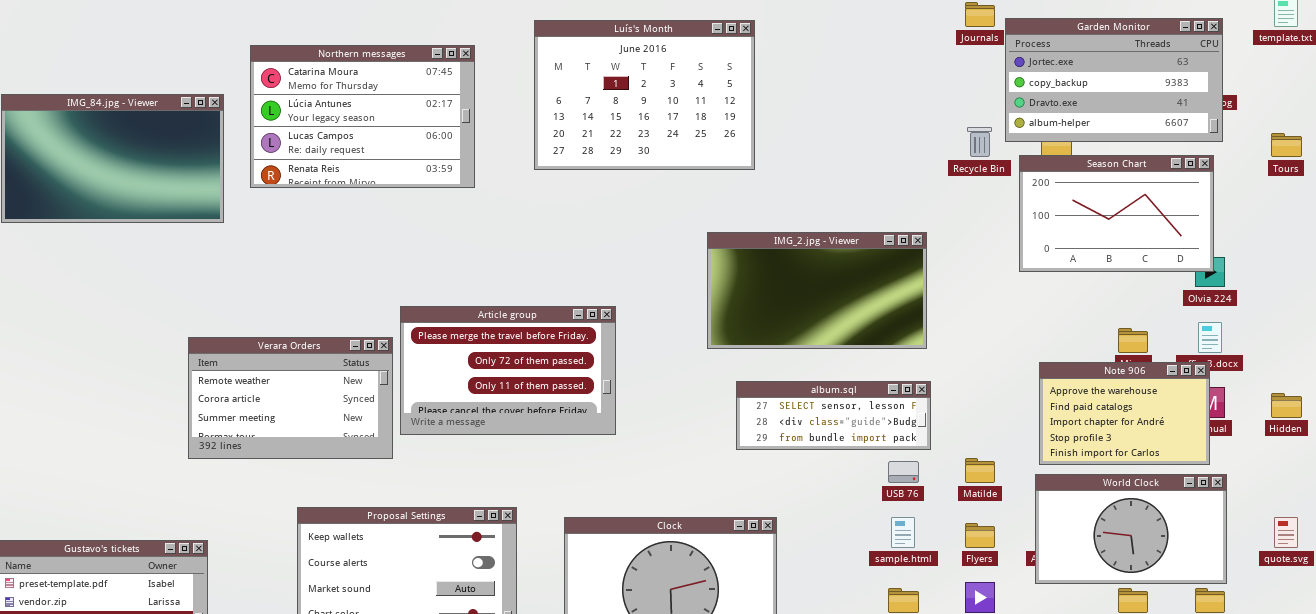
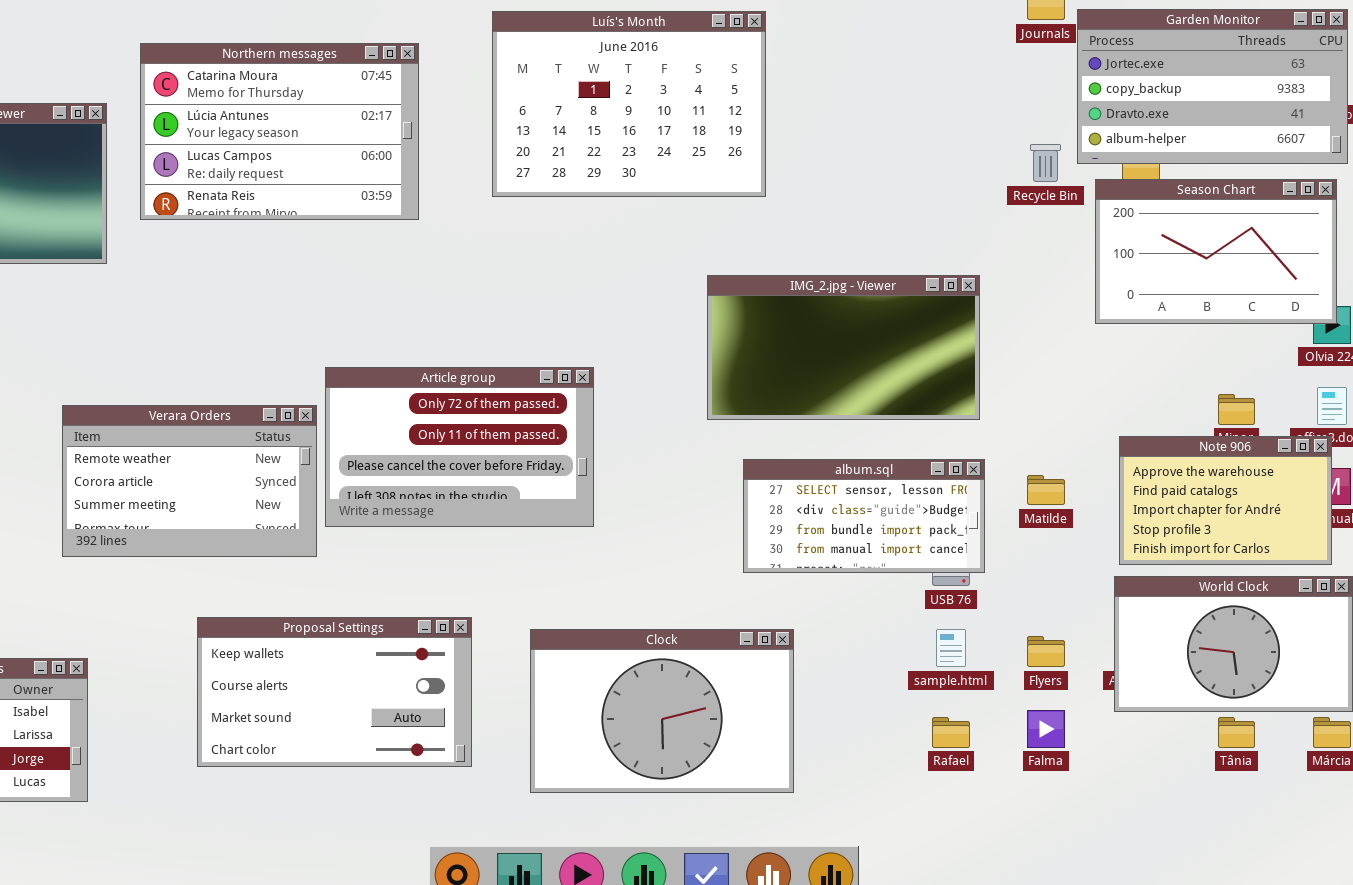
Article group: [400,306,616,435] -> [325,367,594,527], scrolled down 1 row
album.sql: [736,381,931,450] -> [743,459,985,573], resized
Matilde: [965,458,995,483] -> [1027,475,1065,505], moved

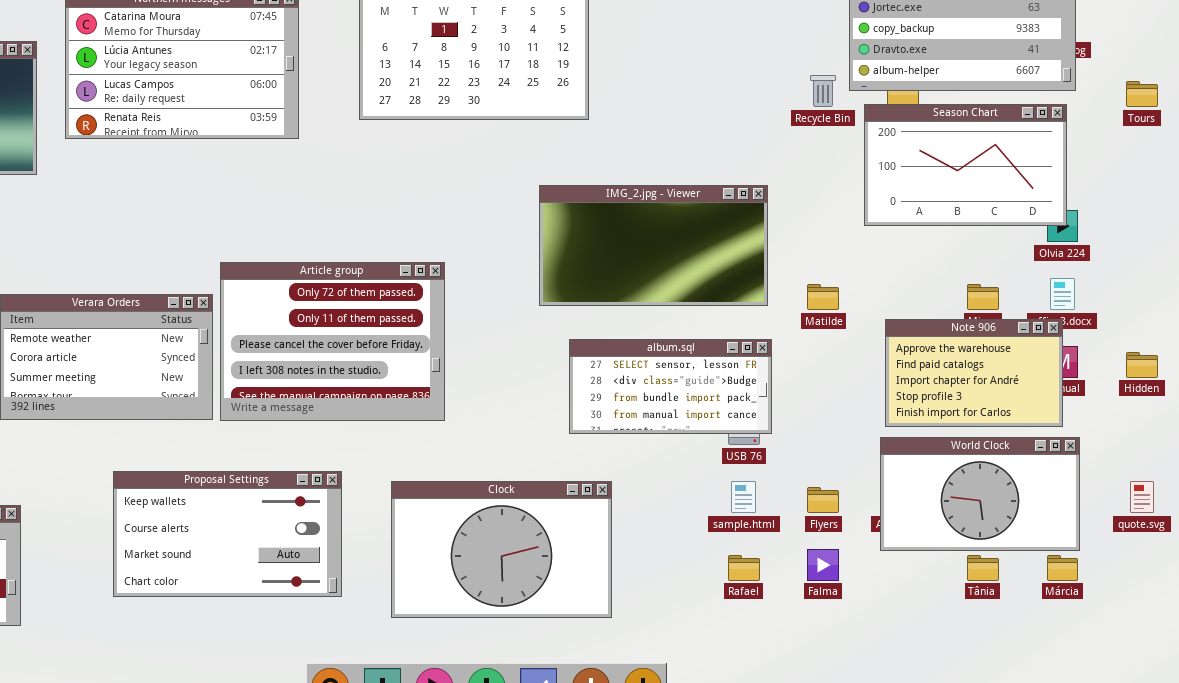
Article group: [325,367,594,527] -> [220,262,445,421], resized
Matilde: [1027,475,1065,505] -> [807,284,839,310], moved

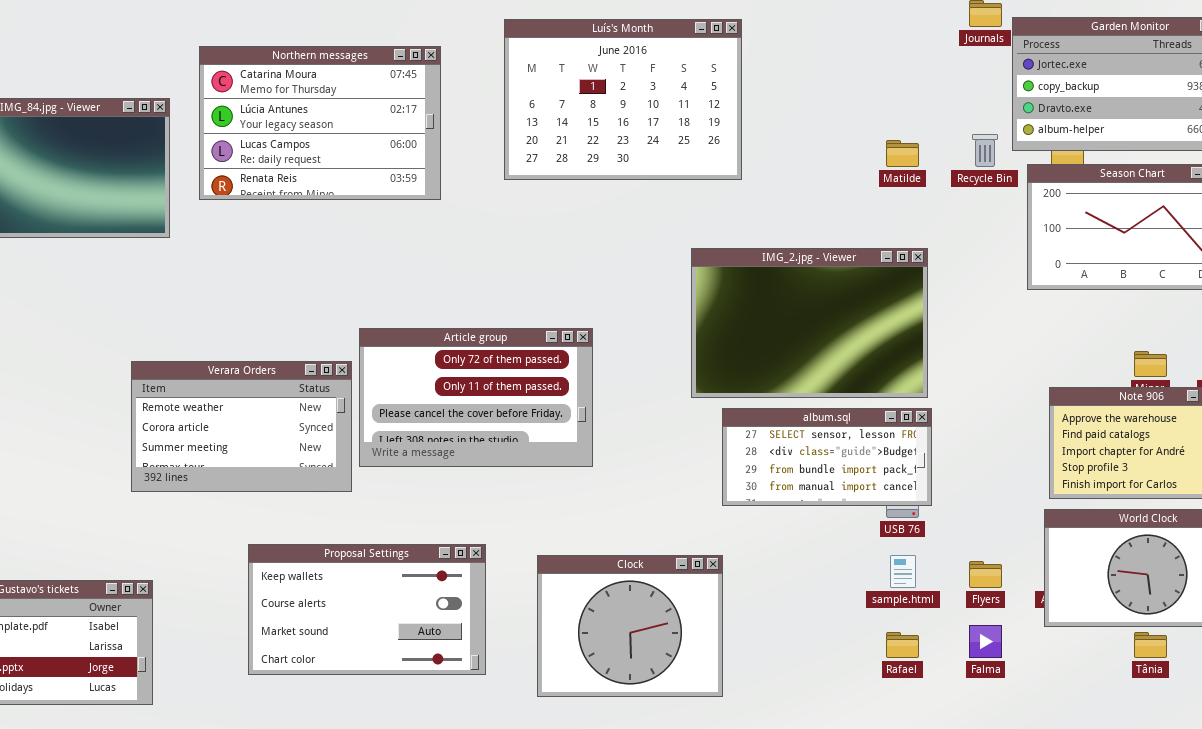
IMG_2.jpg - Viewer: [539,185,768,306] -> [691,248,928,398], resized
Article group: [220,262,445,421] -> [359,328,593,467], resized
Matilde: [807,284,839,310] -> [886,140,919,167], moved
Clock: [391,481,612,618] -> [537,555,723,697], resized

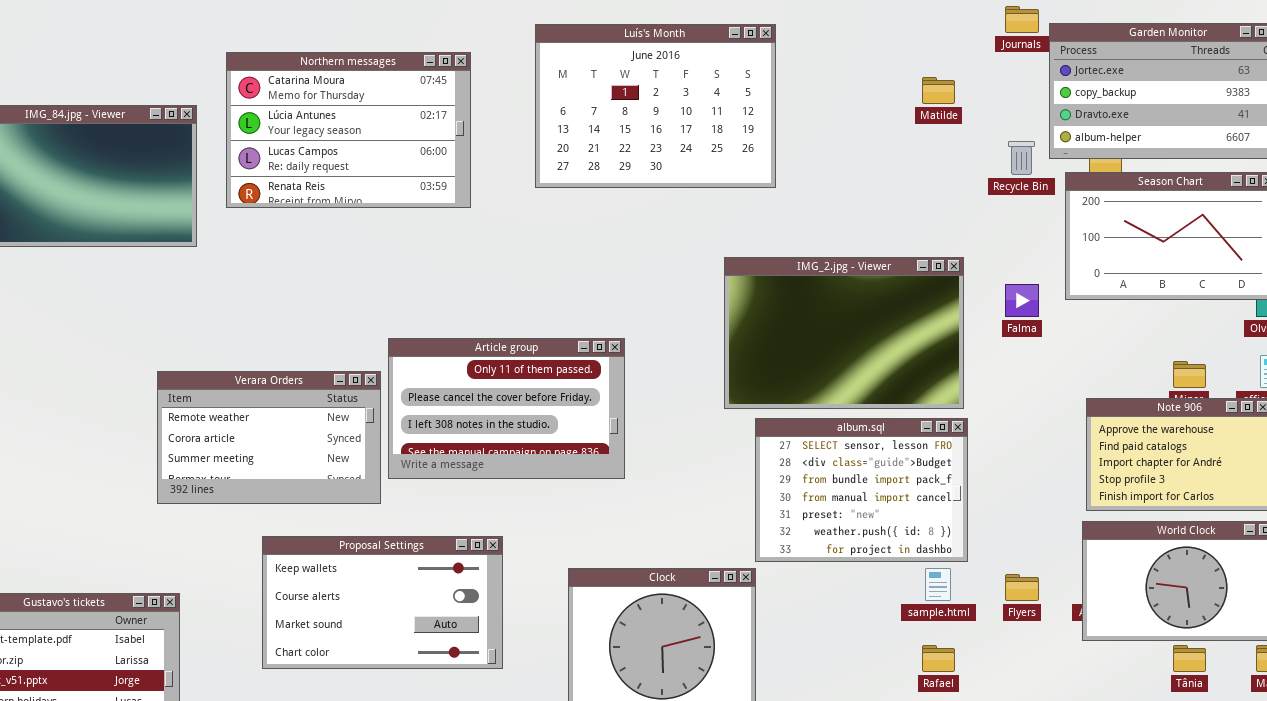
Matilde: [886,140,919,167] -> [922,77,955,104], moved
Article group: [359,328,593,467] -> [388,338,625,479], scrolled down 1 row
album.sql: [722,408,932,506] -> [755,418,968,562], resized
Proposal Settings: [248,544,486,675] -> [262,536,503,669], moved
Falma: [969,625,1002,658] -> [1005,284,1039,317], moved

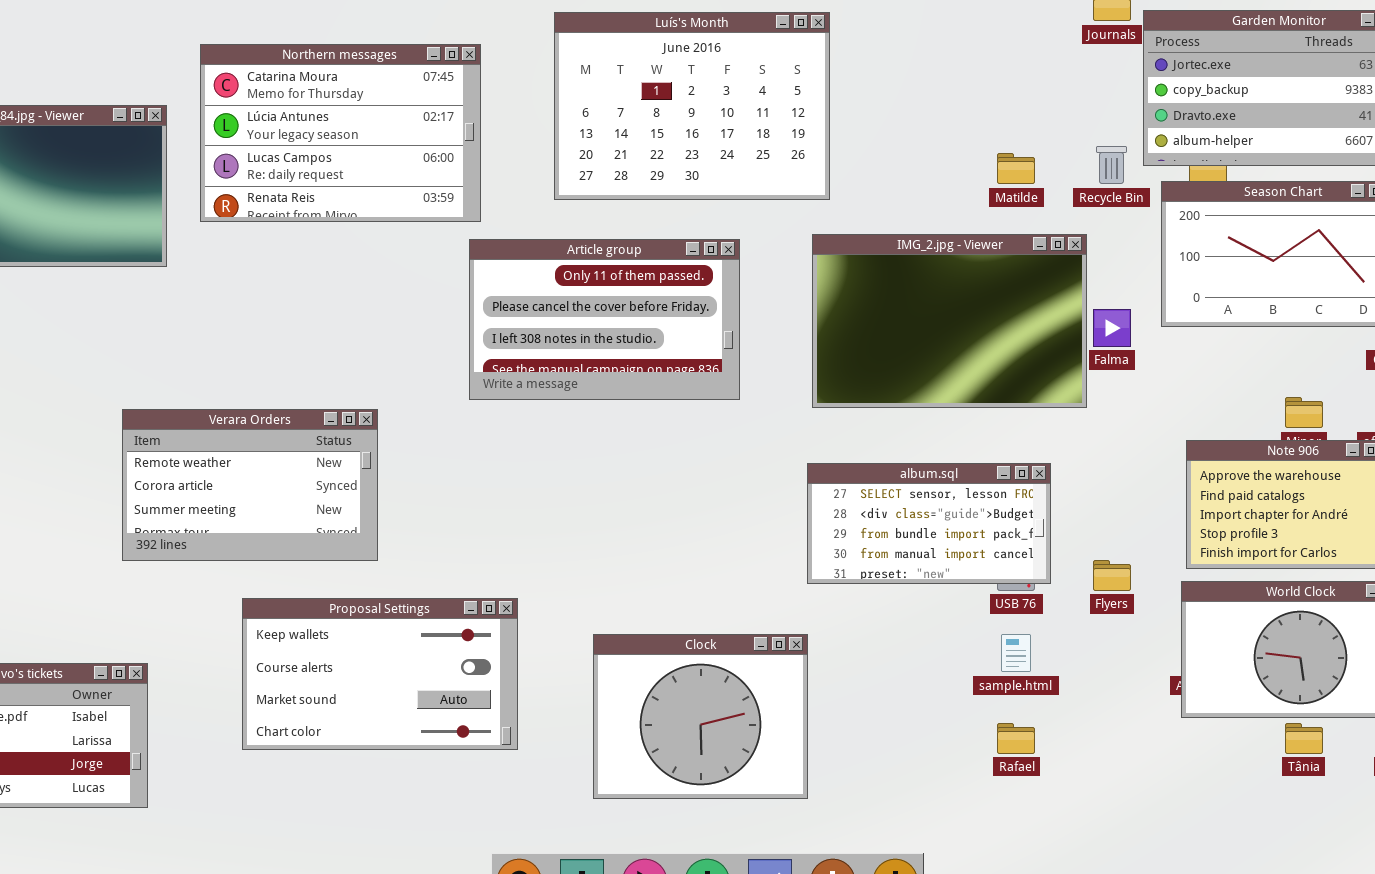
Matilde: [922,77,955,104] -> [997,153,1035,184], moved
IMG_2.jpg - Viewer: [724,257,964,409] -> [812,234,1087,408], moved
Article group: [388,338,625,479] -> [469,239,740,400], moved
album.sql: [755,418,968,562] -> [807,463,1051,584], resized
Flyers: [1005,574,1039,601] -> [1093,560,1131,591], moved

